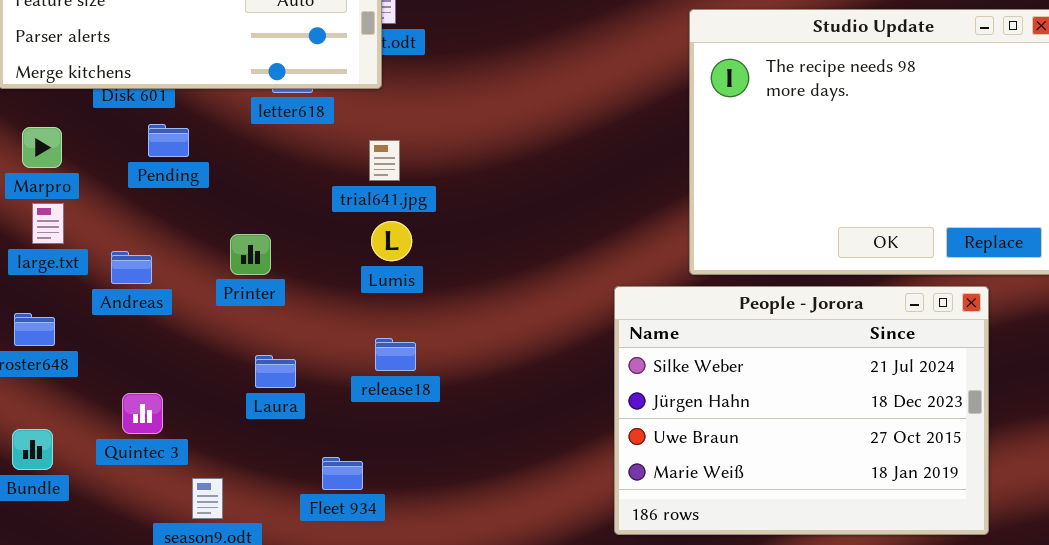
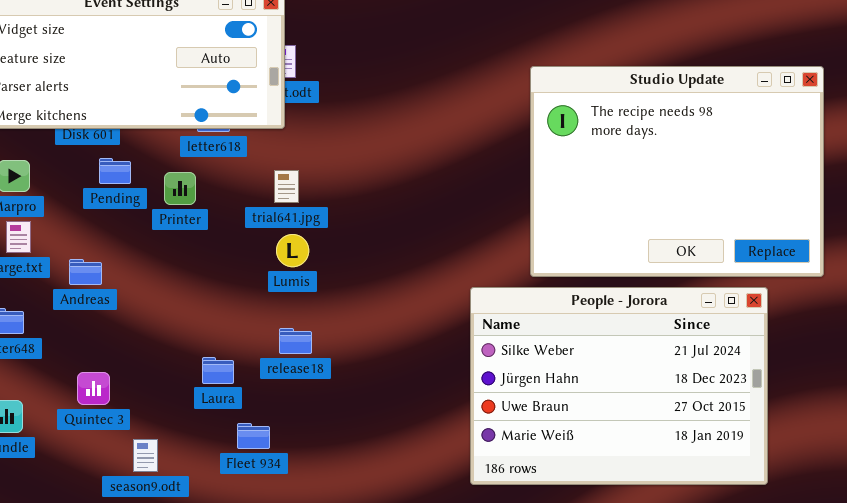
Printer: [230,234,271,275] -> [164,172,196,205], moved
Laura: [255,355,296,388] -> [202,357,234,384], moved

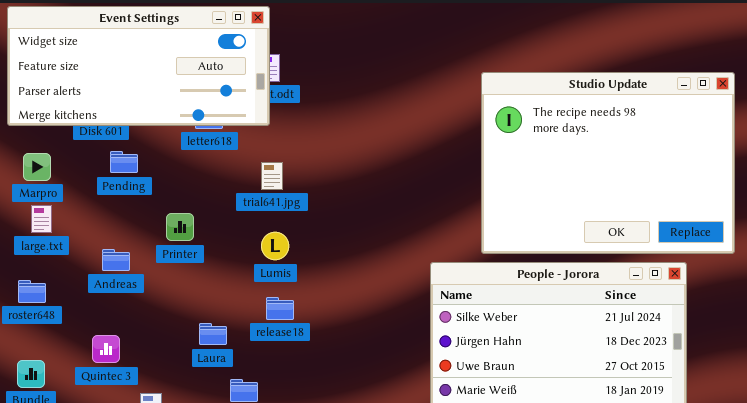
Printer: [164,172,196,205] -> [166,213,194,241], moved
Lumis: [276,234,309,267] -> [261,232,289,260], moved
Andreas: [69,259,102,285] -> [102,249,130,271], moved

